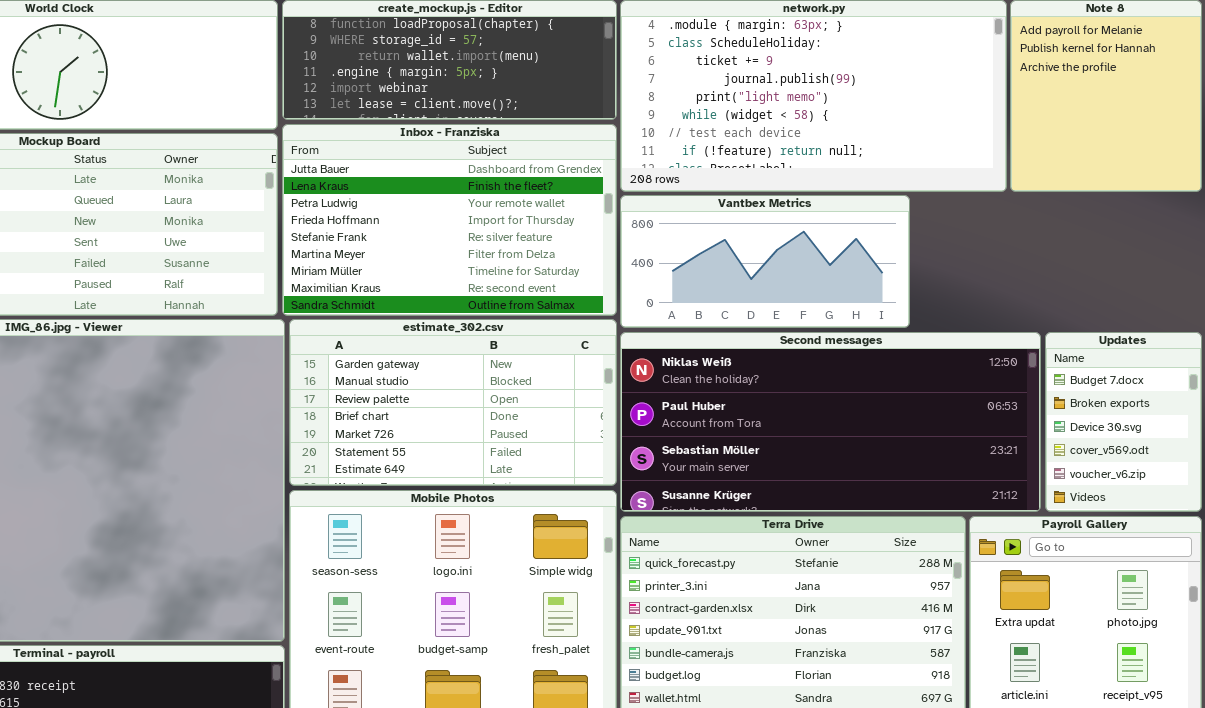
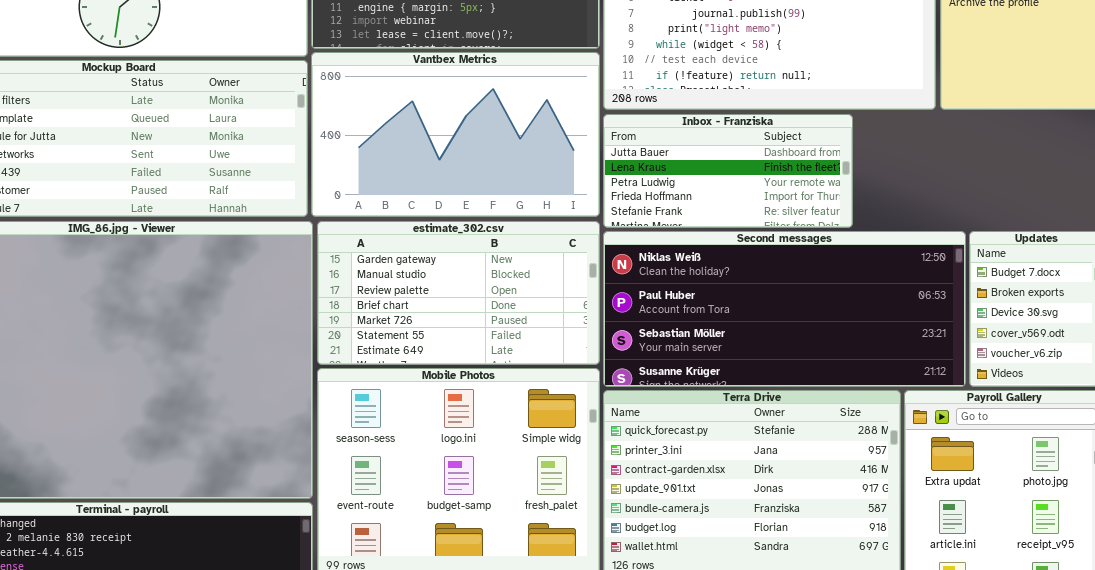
Inbox - Franziska: [282,124,617,316] -> [603,114,853,228], moved, resized
Vantbex Metrics: [620,195,910,328] -> [311,52,600,217], moved, resized

